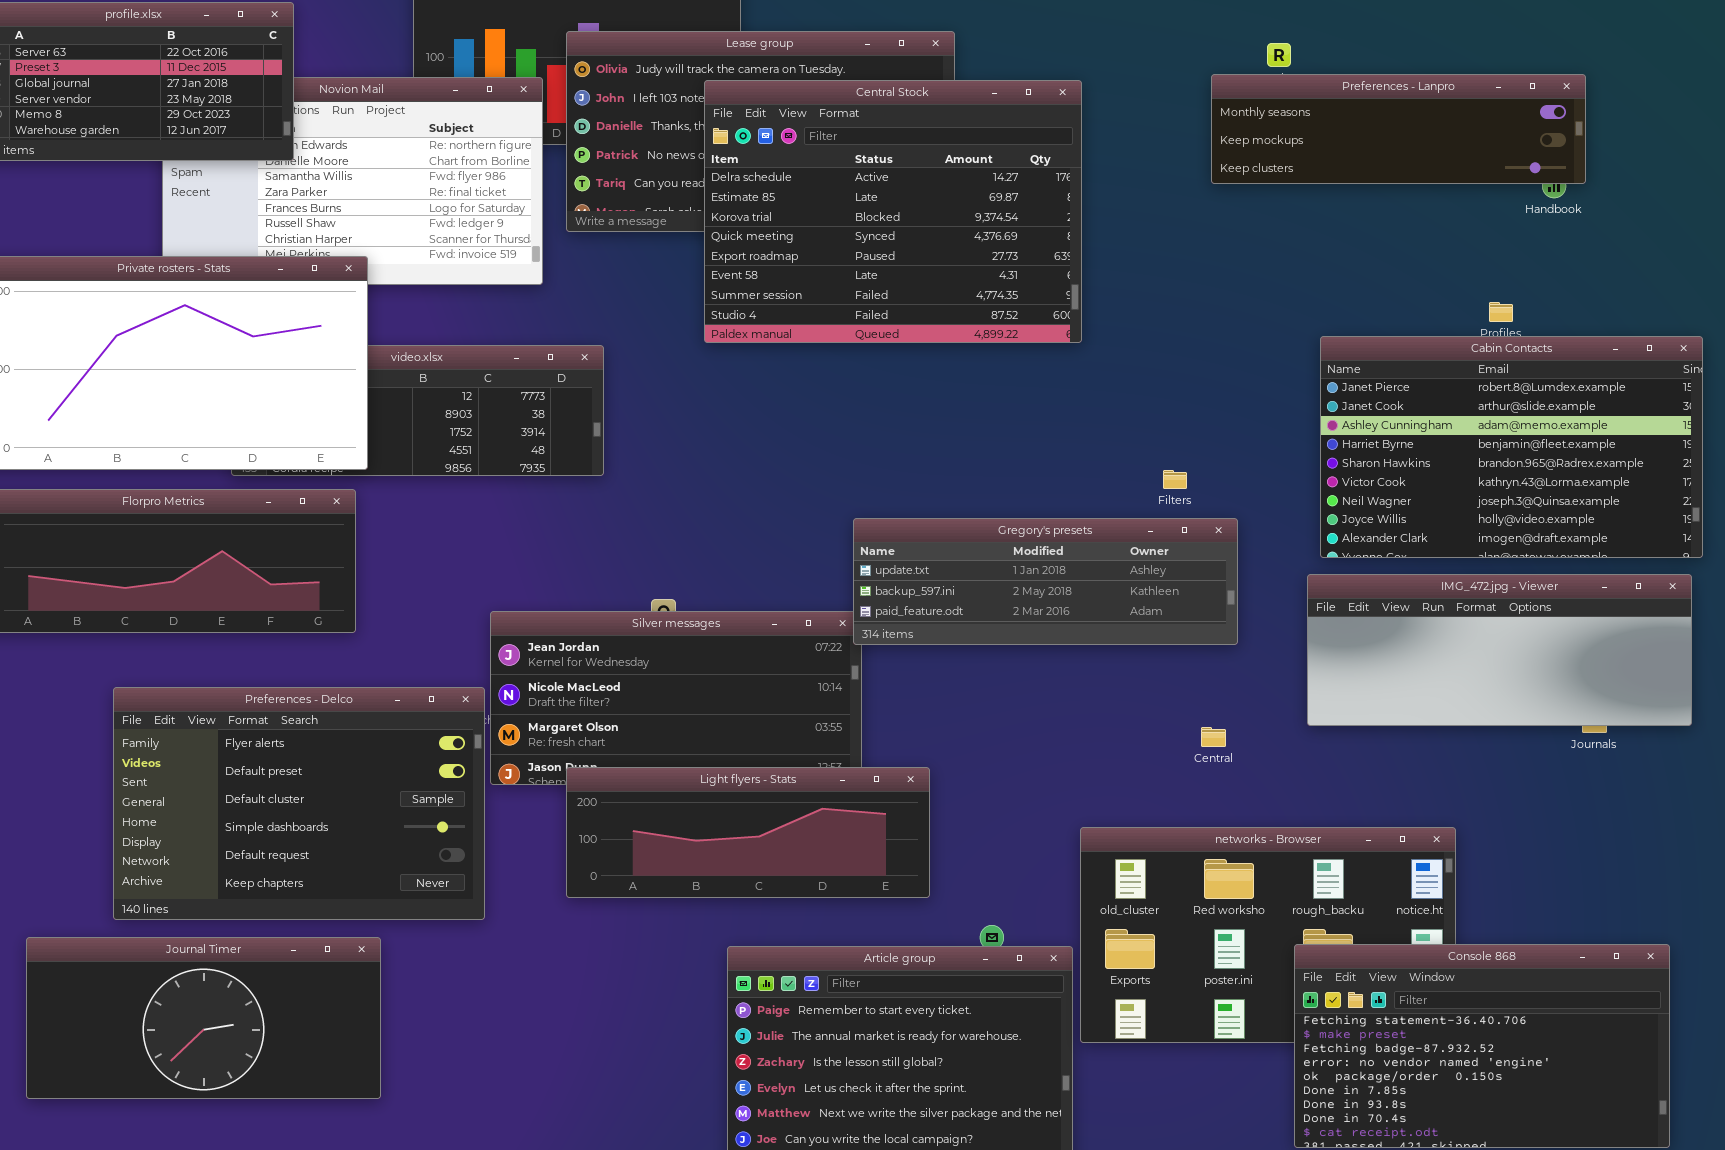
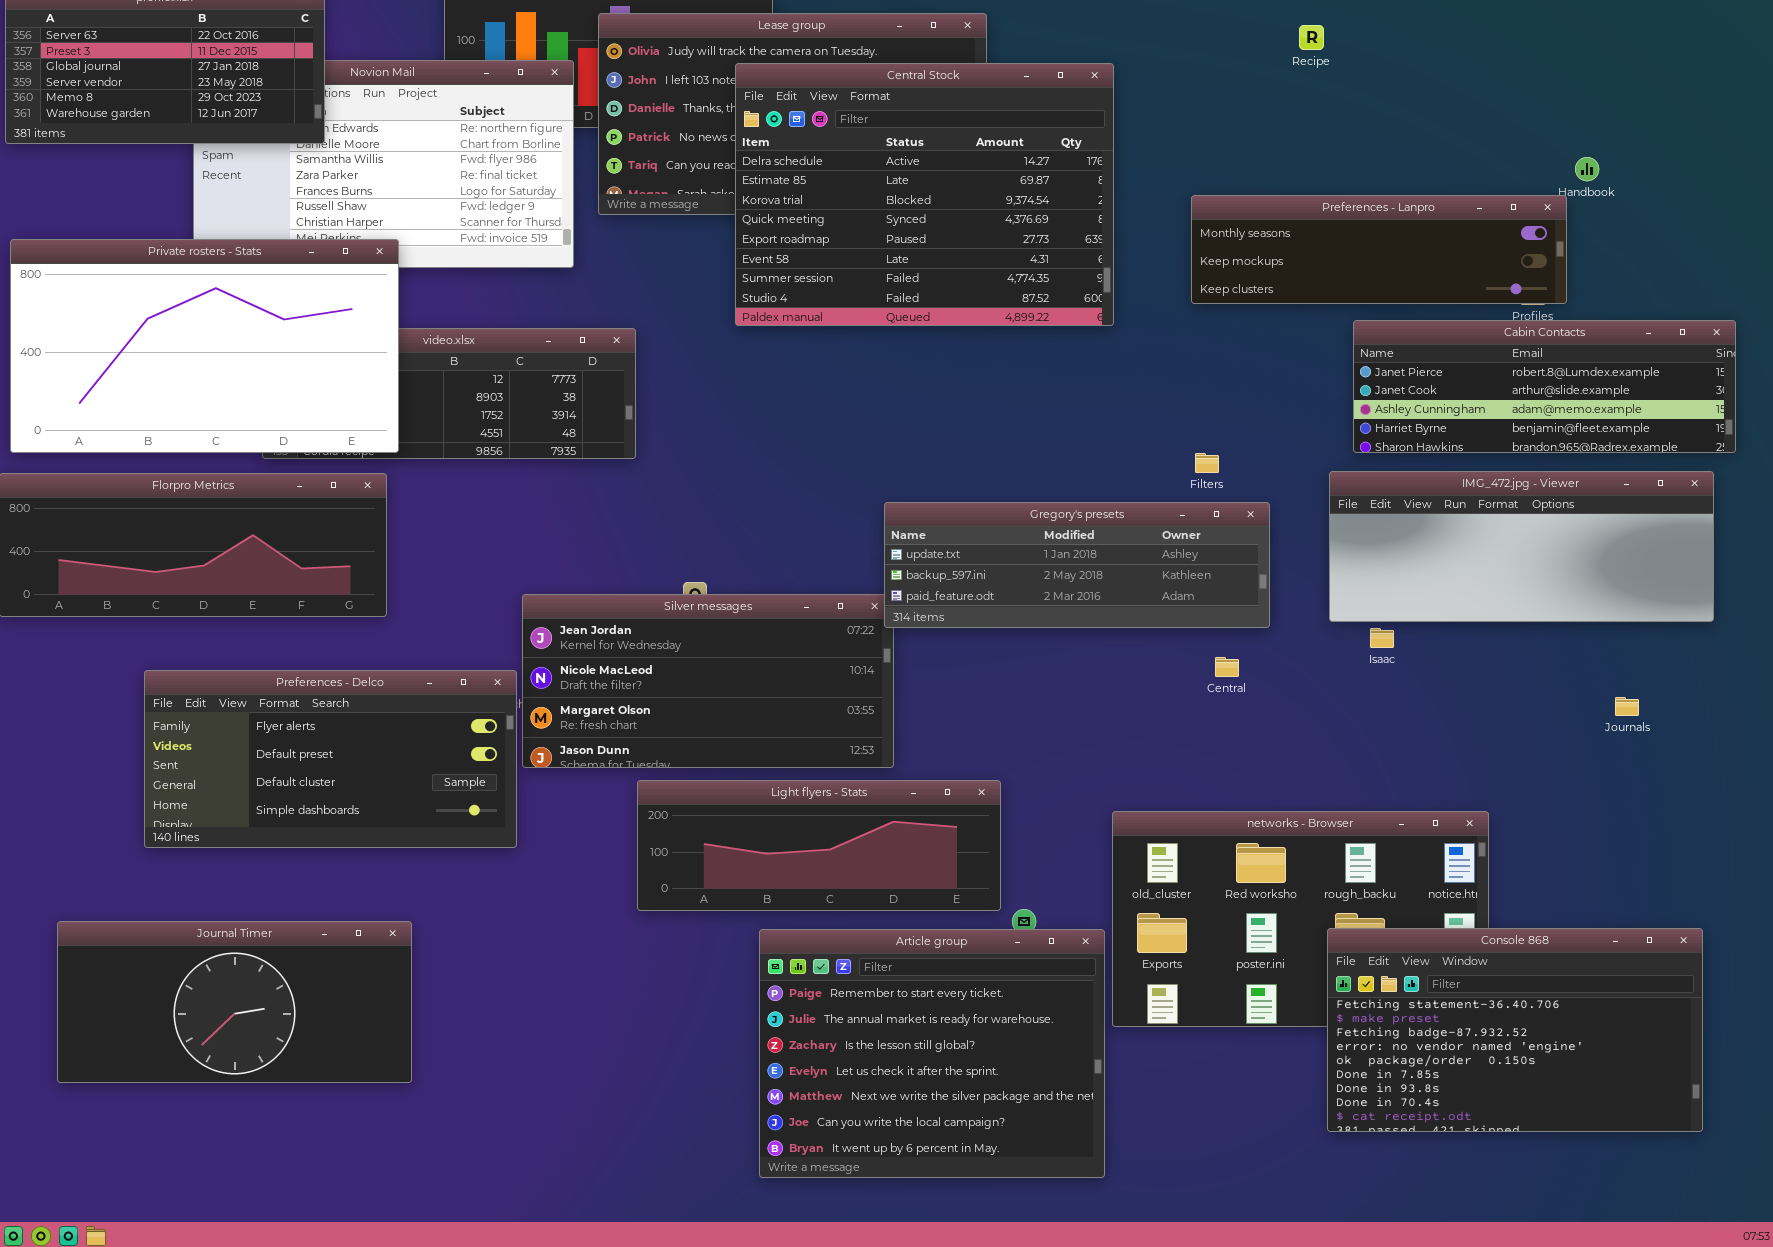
Preferences - Lanpro: [1211,74,1586,184] -> [1191,195,1567,304], moved
Cabin Contacts: [1320,336,1703,558] -> [1353,320,1736,453], resized
IMG_472.jpg - Viewer: [1307,574,1692,726] -> [1329,471,1714,622], moved
Preferences - Delco: [113,687,485,920] -> [144,670,517,848], resized
Central: [1201,727,1226,747] -> [1215,657,1239,677], moved
Light flyers - Stats: [566,767,930,898] -> [637,780,1001,911], moved

